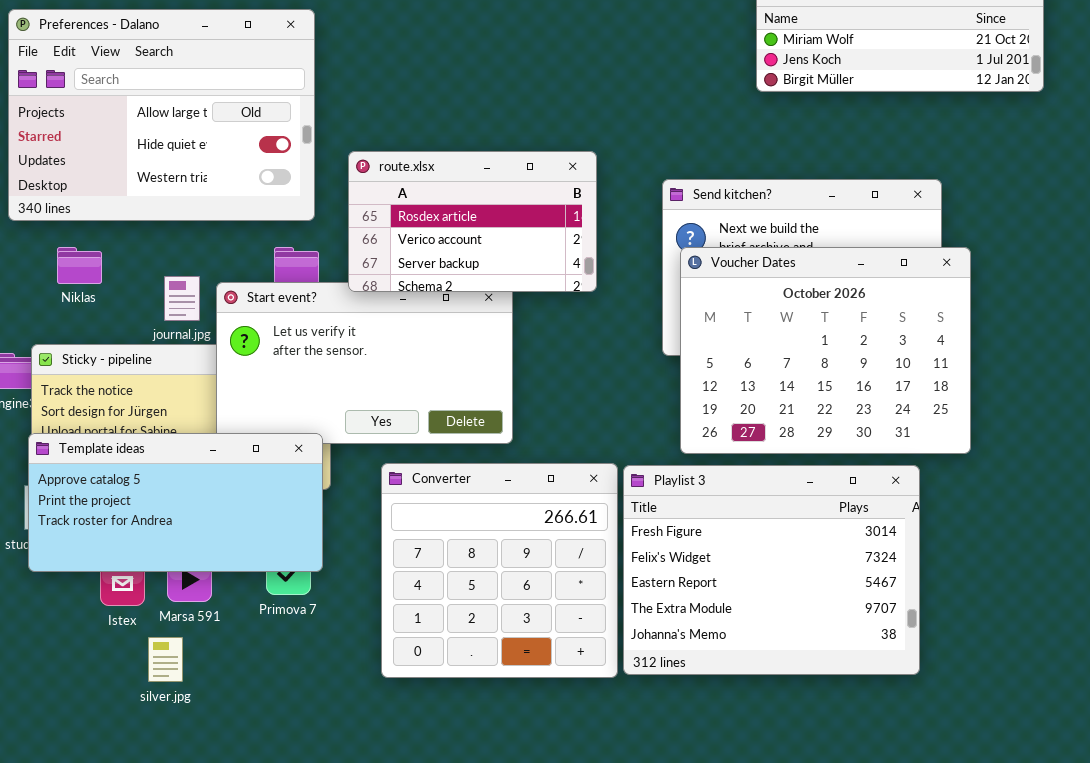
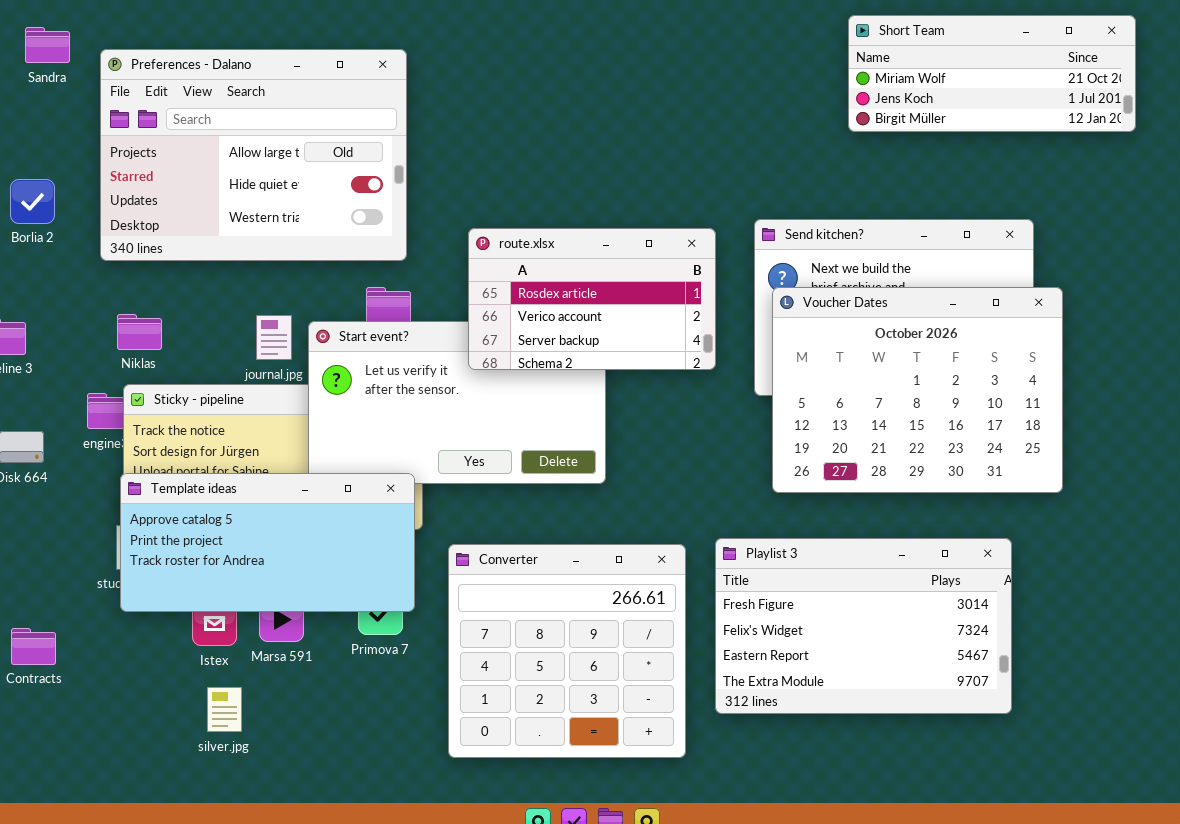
route.xlsx: [348,151,597,292] -> [468,228,716,370], moved
Niklas: [57,247,102,284] -> [117,314,162,350], moved
Converter: [381,463,618,678] -> [448,544,686,758], moved
Playlist 3: [623,465,920,675] -> [715,538,1012,714], resized
silver.jpg: [148,637,183,682] -> [207,687,242,732], moved

